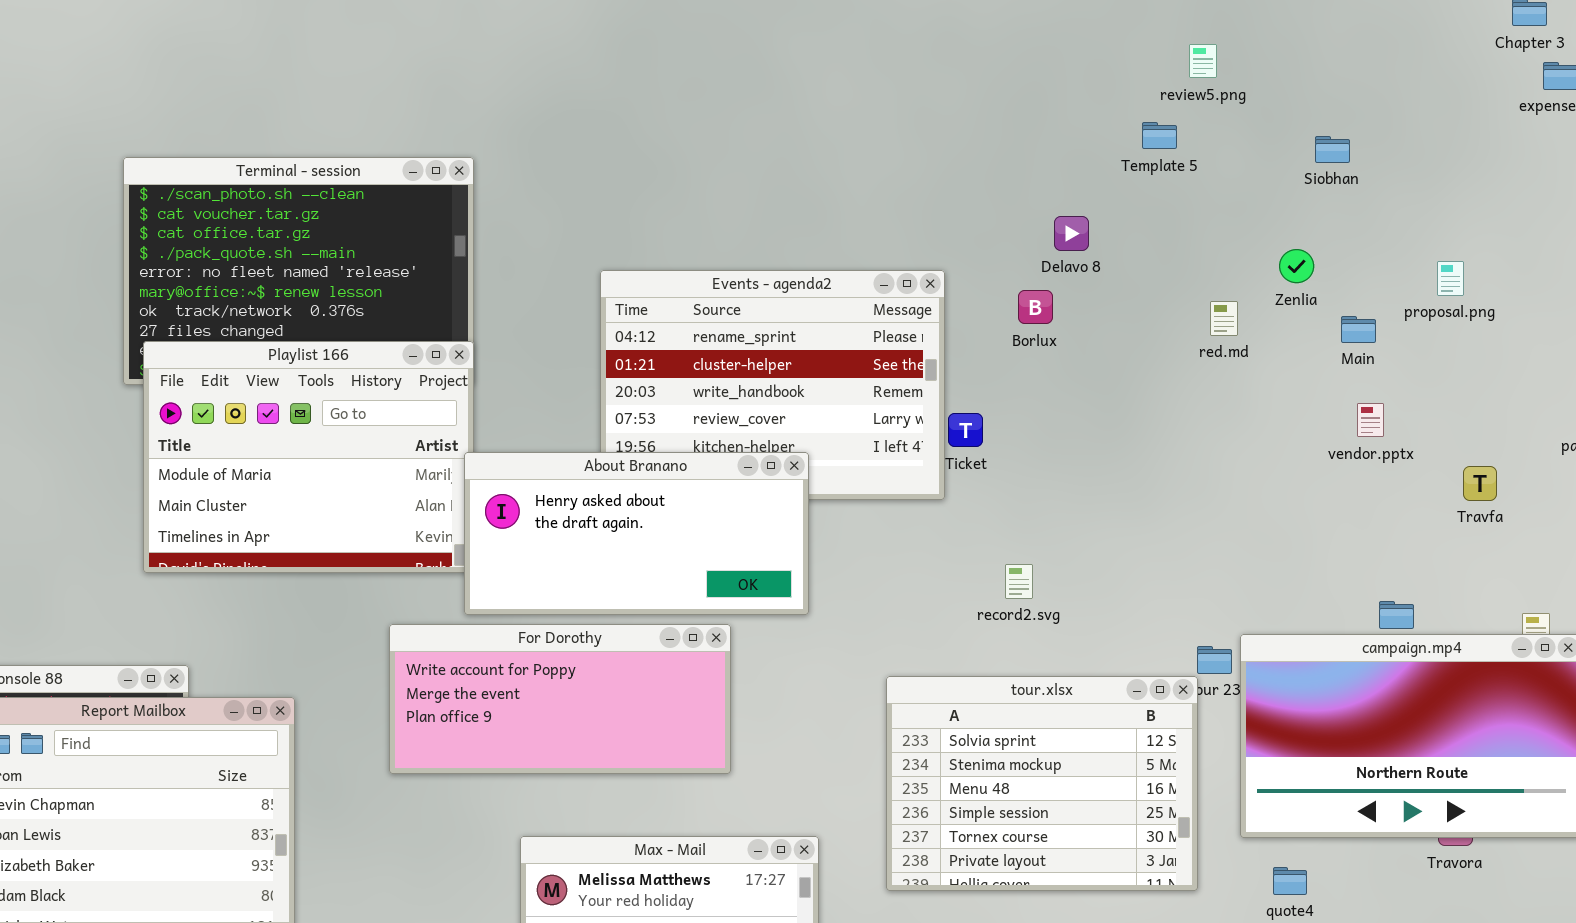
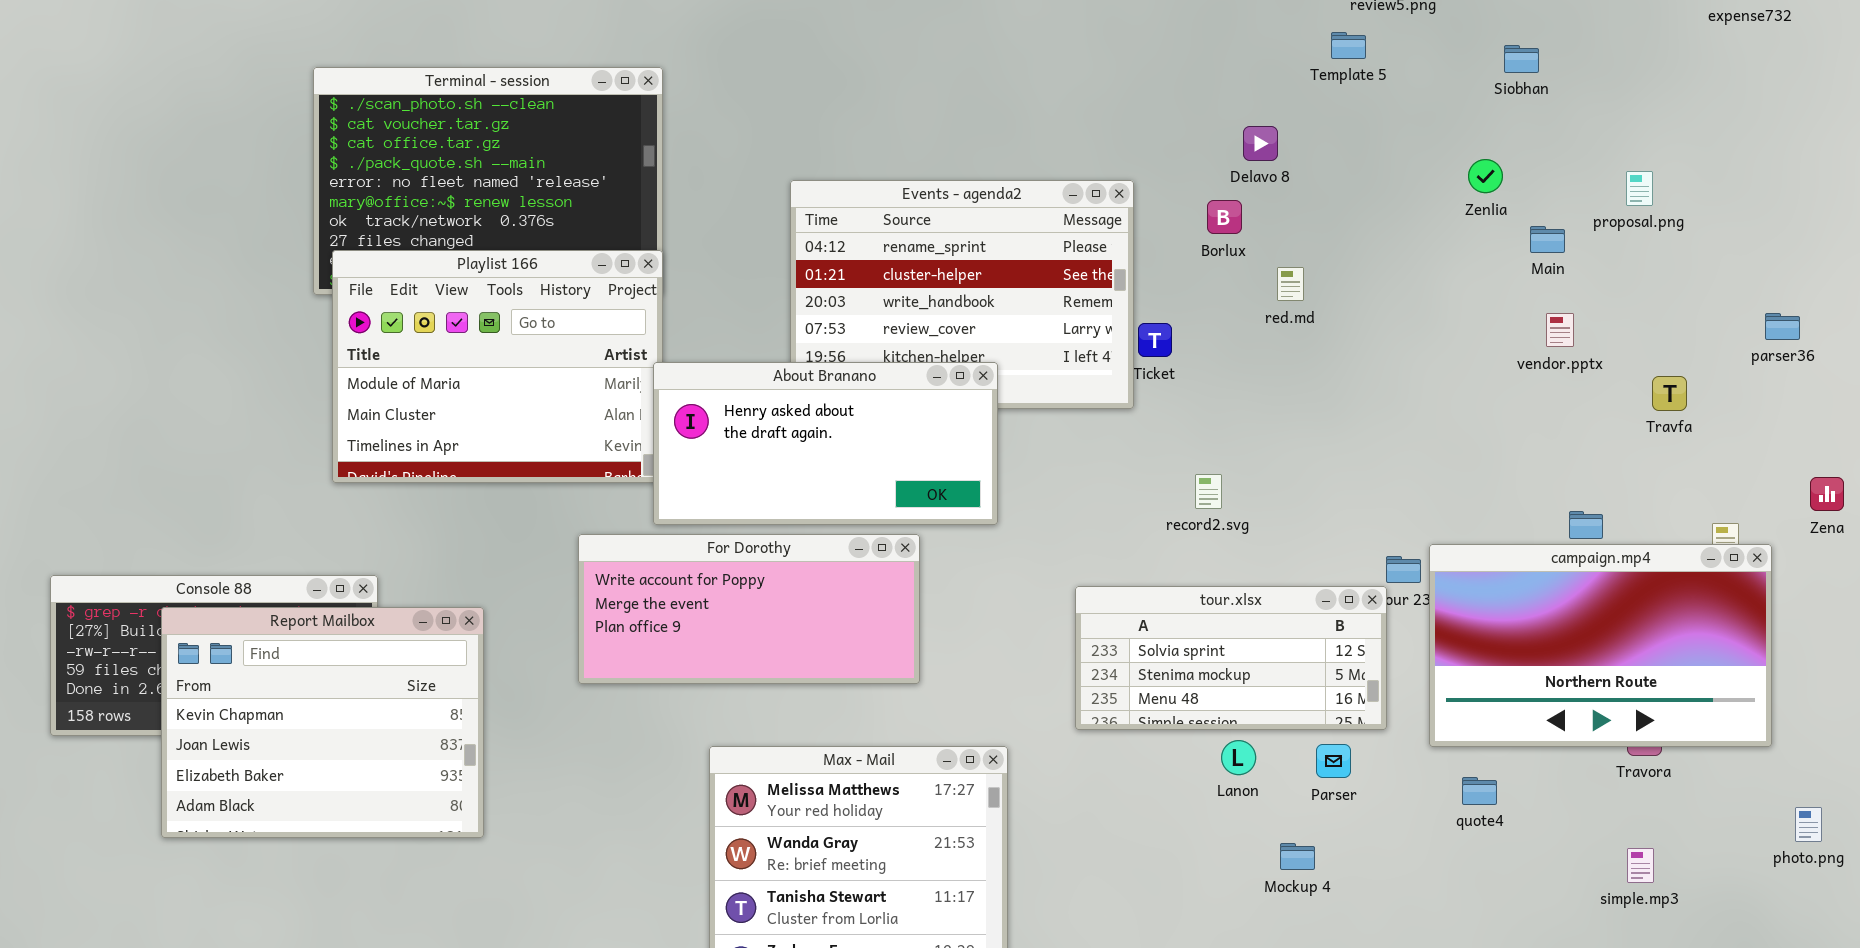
red.md: [1210,301,1238,336] -> [1277,267,1304,301], moved
tour.xlsx: [886,676,1198,891] -> [1075,586,1387,730], resized

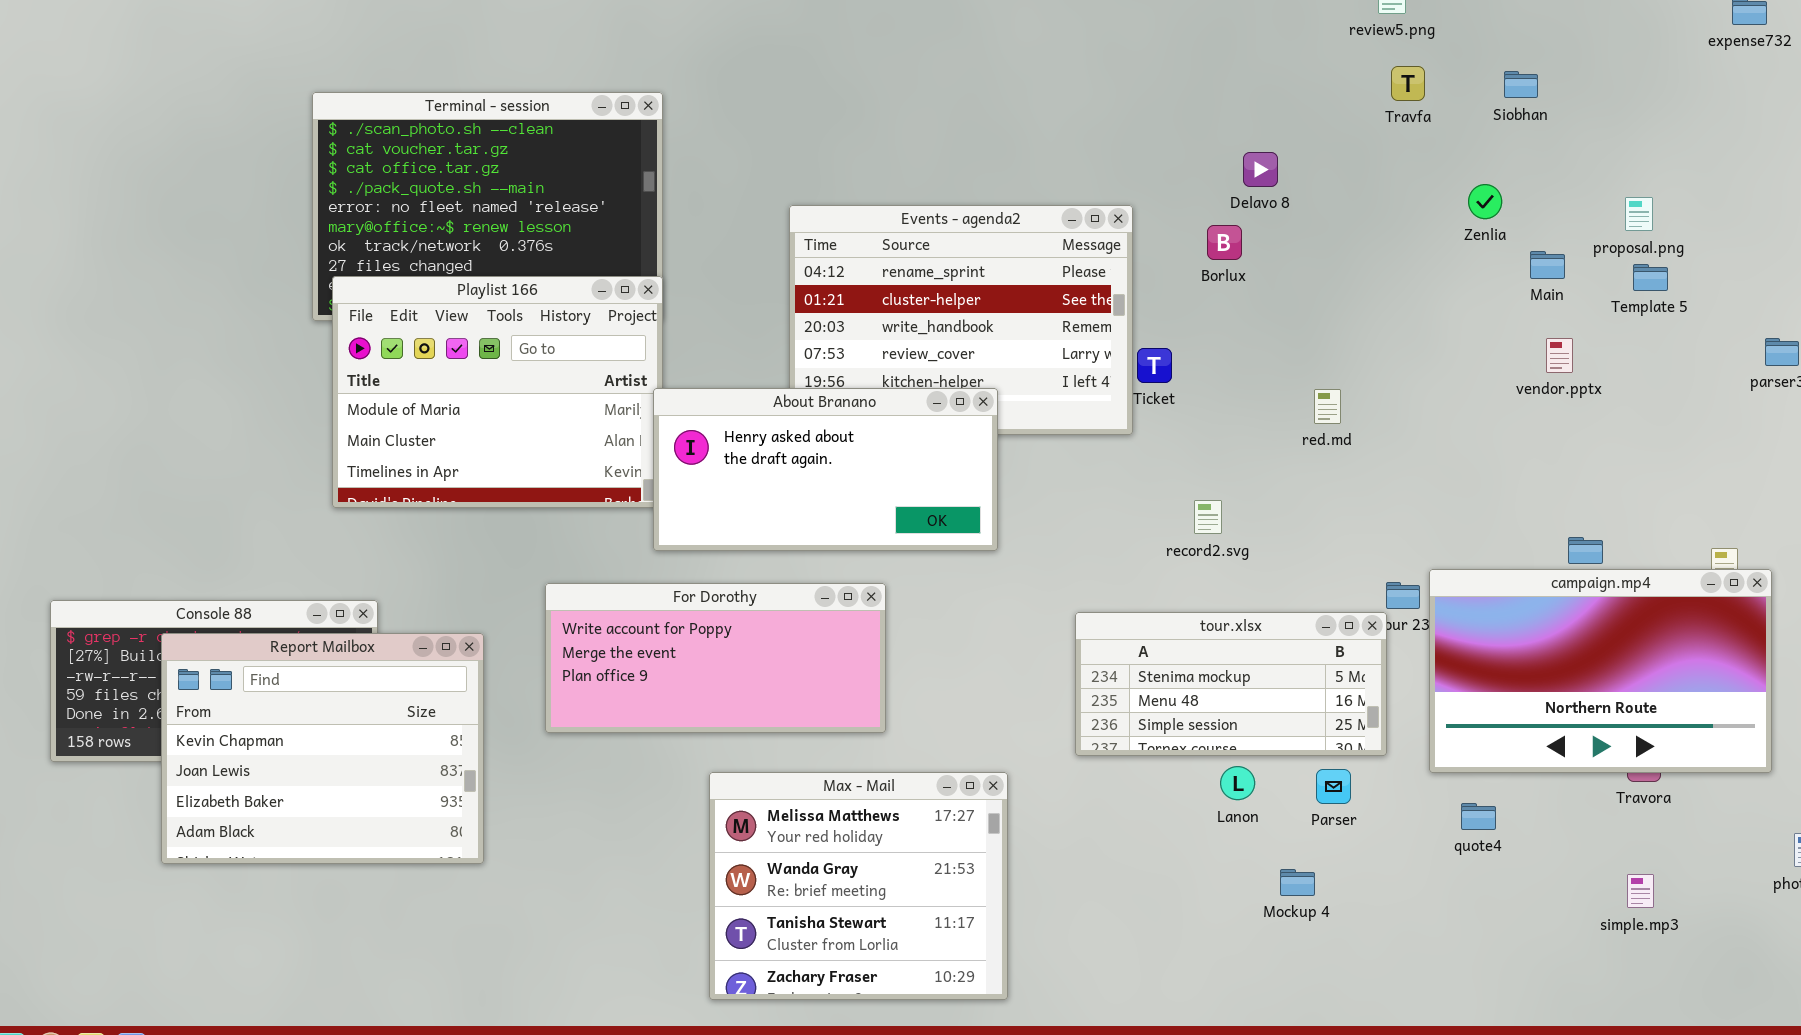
Template 5: [1331,32,1366,59] -> [1633,264,1668,291], moved
red.md: [1277,267,1304,301] -> [1314,389,1341,424], moved
Travfa: [1652,376,1687,411] -> [1391,66,1425,101], moved
For Dorothy: [578,534,920,684] -> [545,583,886,733], moved
tour.xlsx: [1075,586,1387,730] -> [1075,612,1387,756], scrolled down 1 row

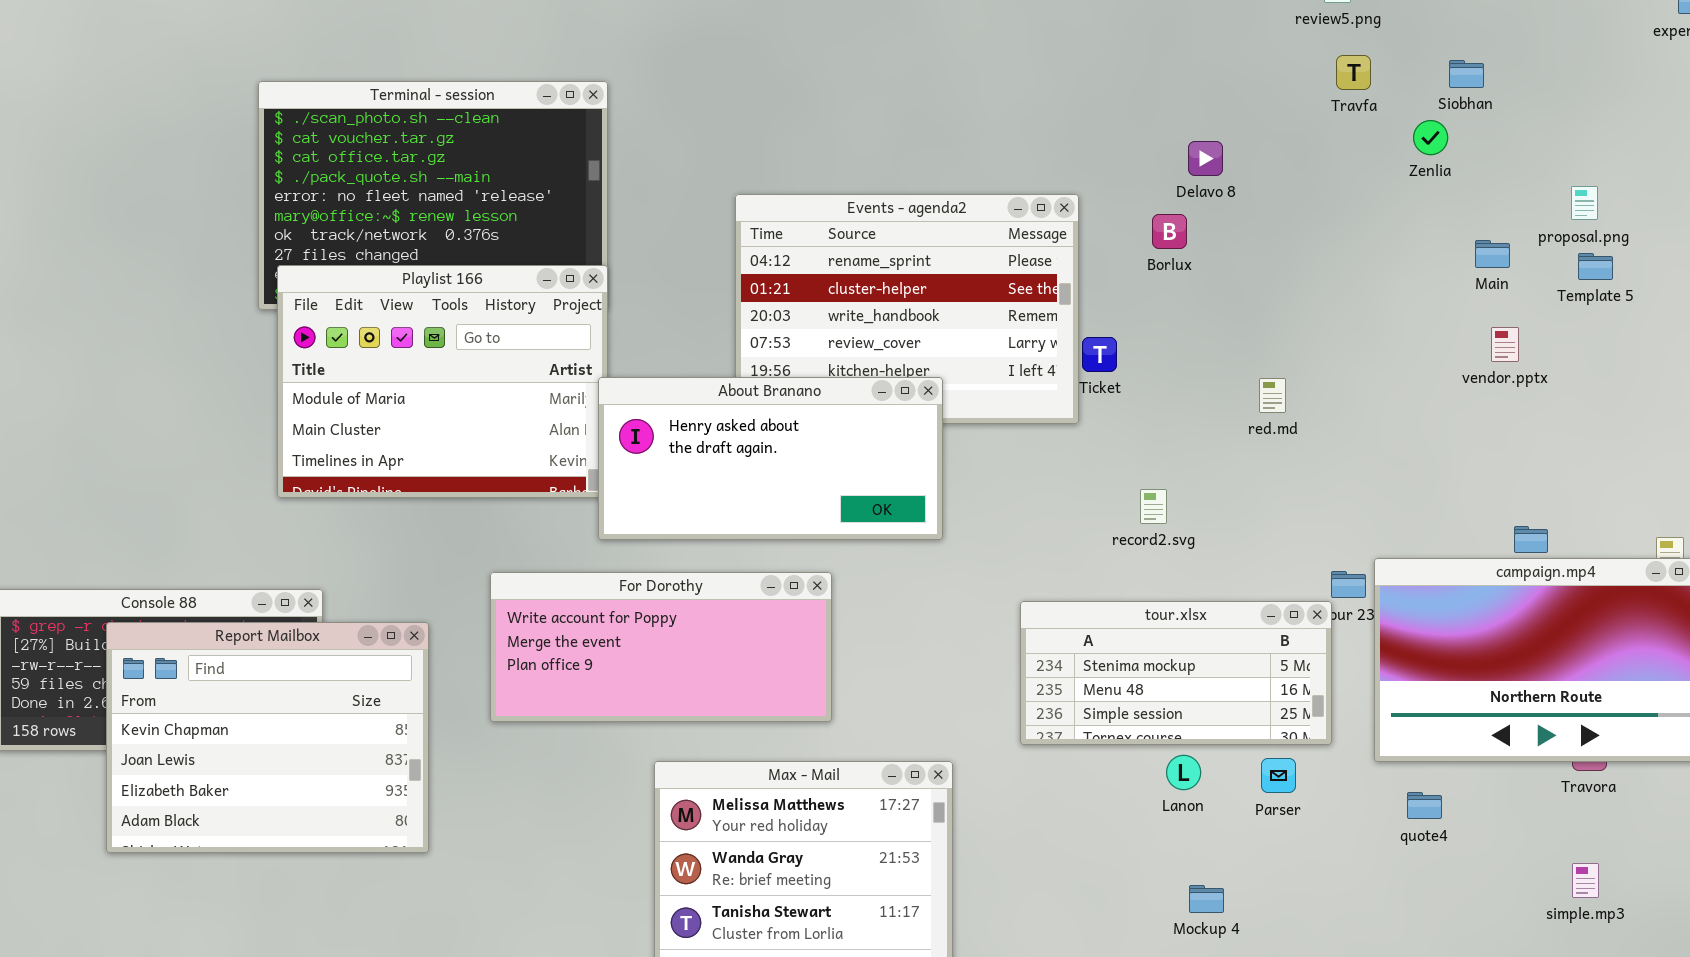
Zenlia: [1468,184,1502,219] -> [1413,120,1448,155], moved
Mockup 4: [1280,869,1315,896] -> [1189,885,1224,913], moved

